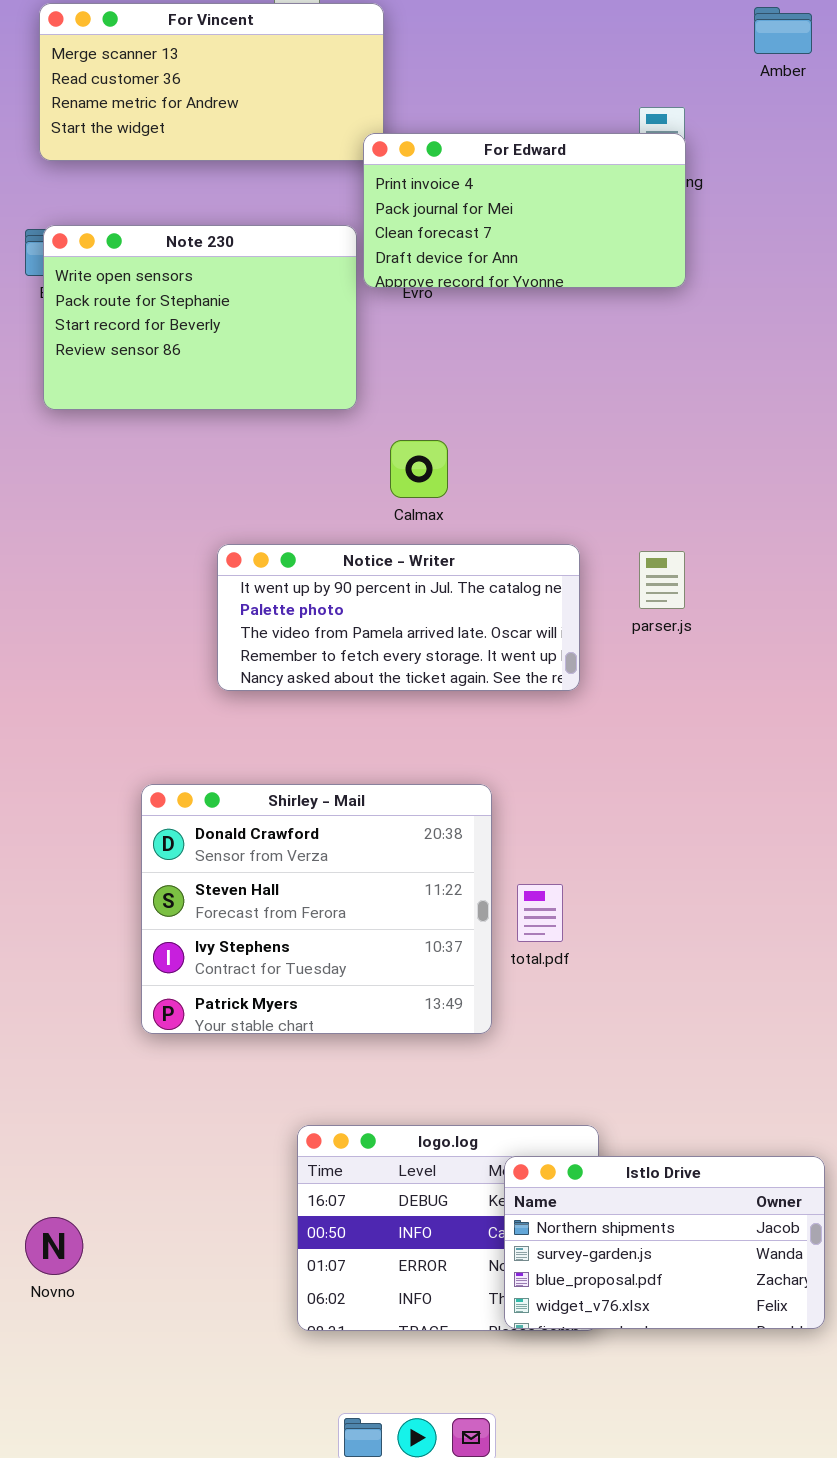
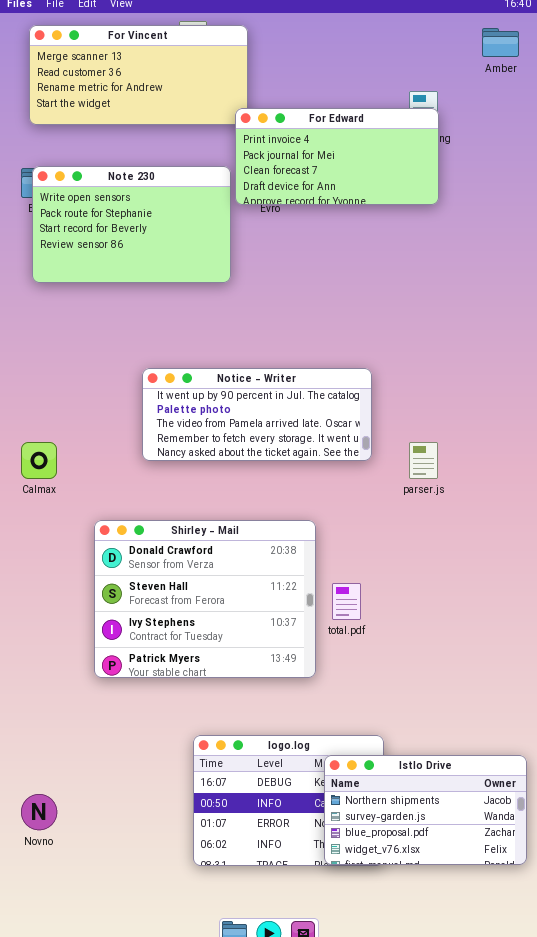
Calmax: [390,440,448,498] -> [21,442,57,479], moved
parser.js: [639,551,685,609] -> [409,442,438,479], moved

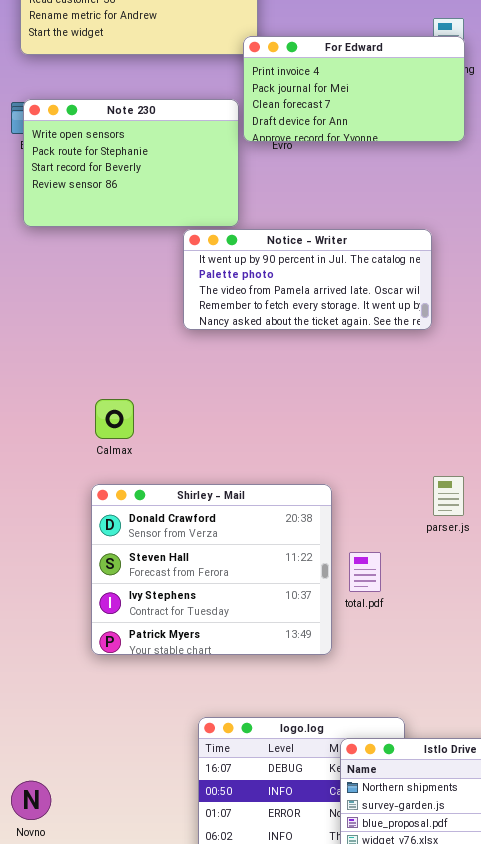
Notice - Writer: [142,368,372,461] -> [183,229,432,330], moved
Calmax: [21,442,57,479] -> [95,399,134,439], moved
parser.js: [409,442,438,479] -> [433,476,464,516], moved

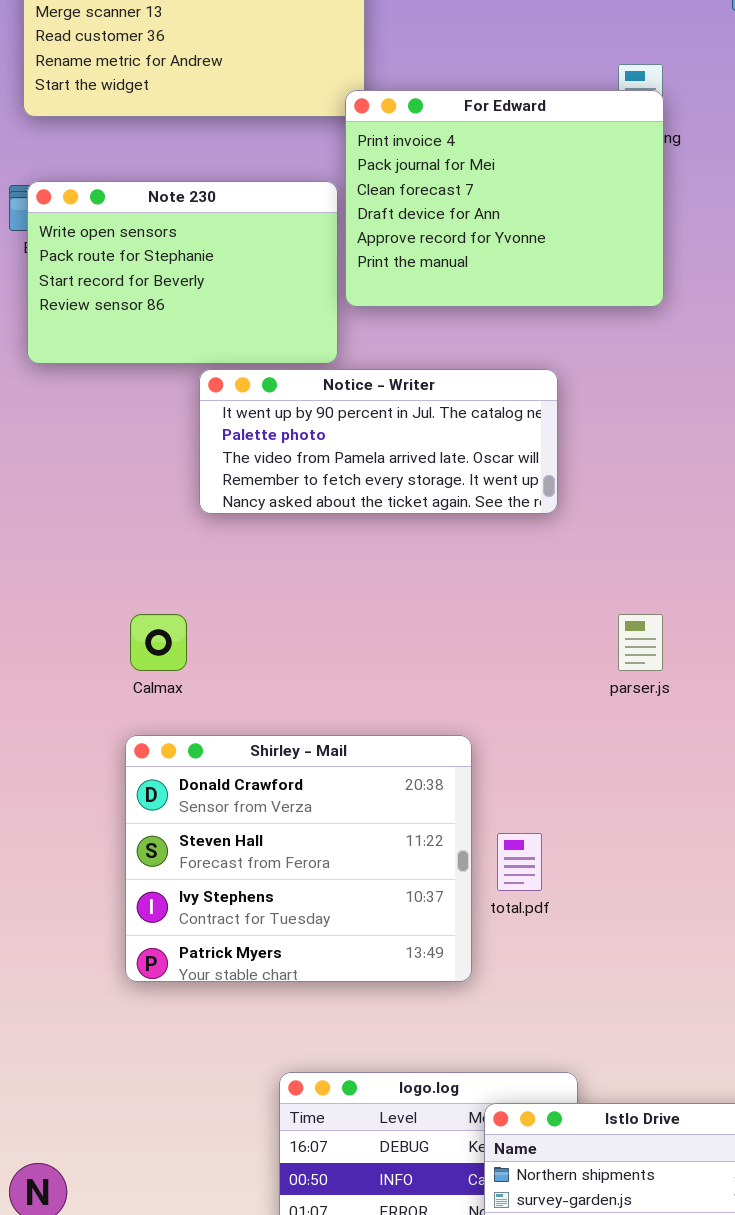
For Edward: [243,36,465,142] -> [345,90,664,307], resized
Notice - Writer: [183,229,432,330] -> [199,369,558,514], moved
parser.js: [433,476,464,516] -> [618,614,663,671], moved

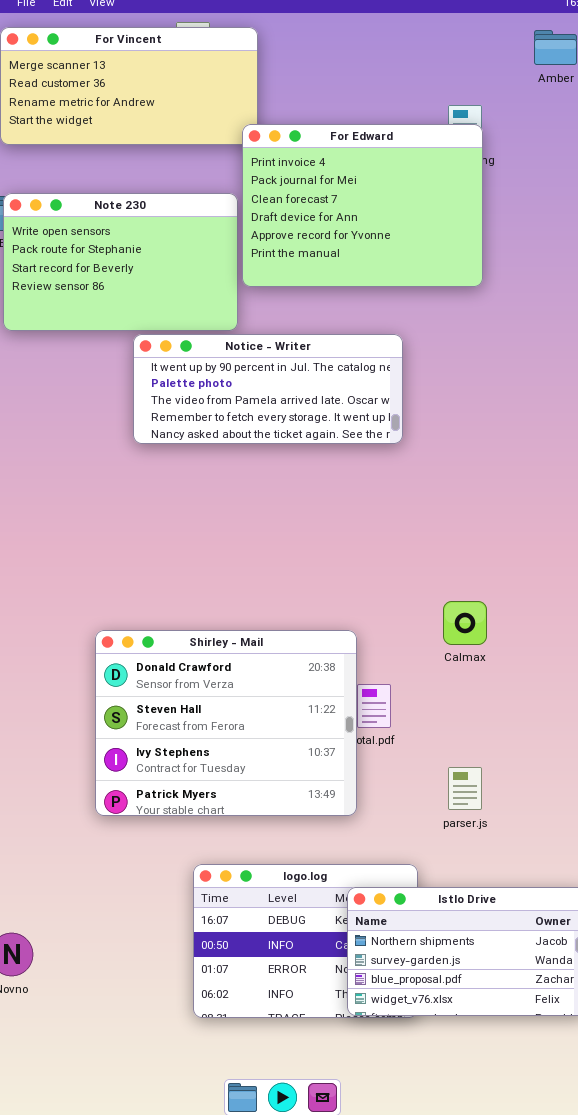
Calmax: [130,614,187,671] -> [443,601,487,645], moved
parser.js: [618,614,663,671] -> [448,767,482,810], moved
Shirley - Mail: [125,735,472,982] -> [95,630,357,816], moved

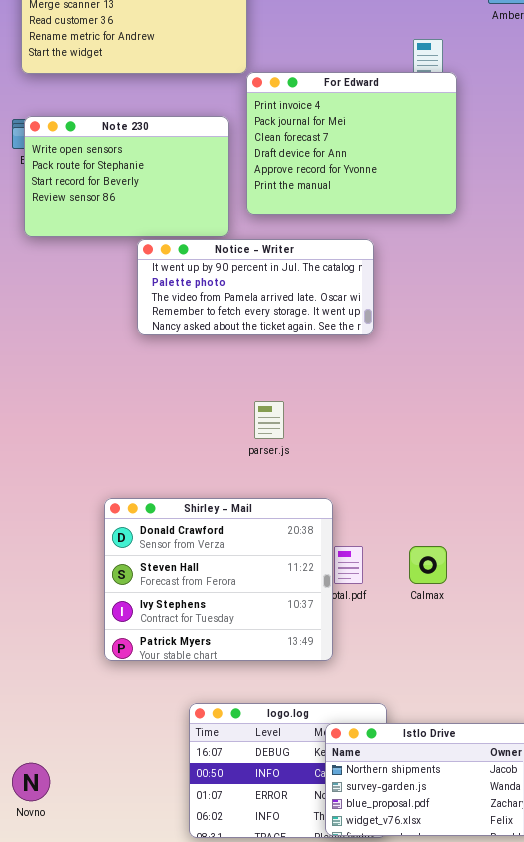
For Edward: [242,124,483,287] -> [246,72,457,215], moved
Calmax: [443,601,487,645] -> [409,546,447,584], moved
parser.js: [448,767,482,810] -> [254,401,284,439], moved

